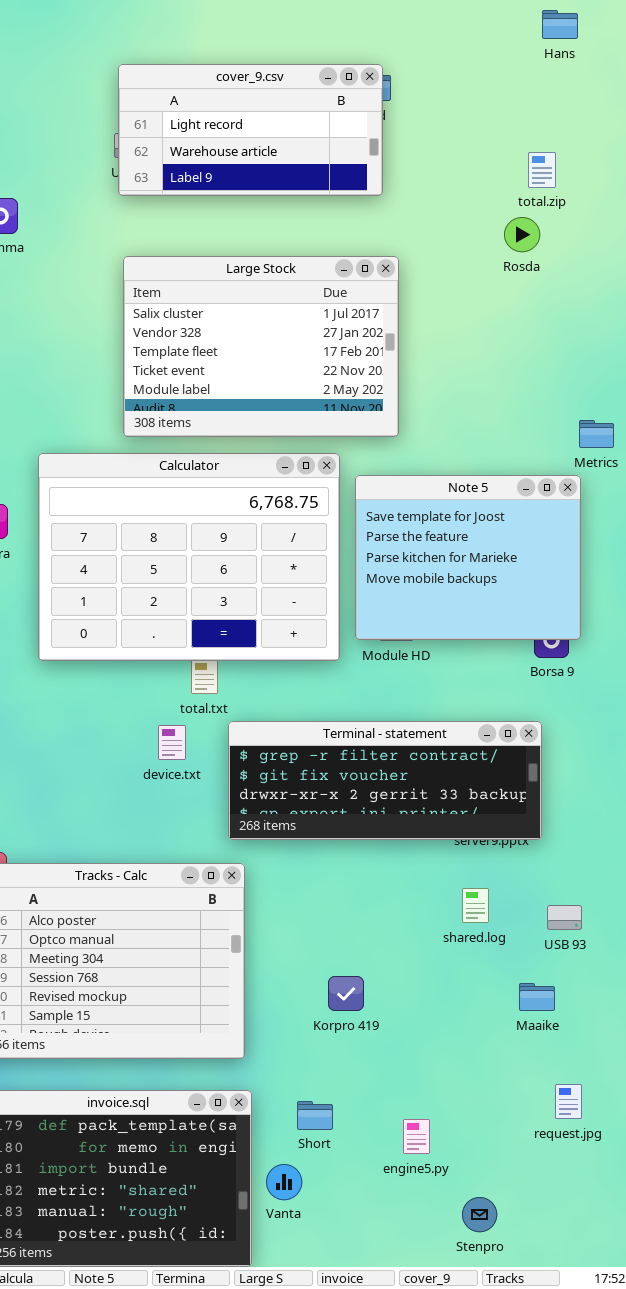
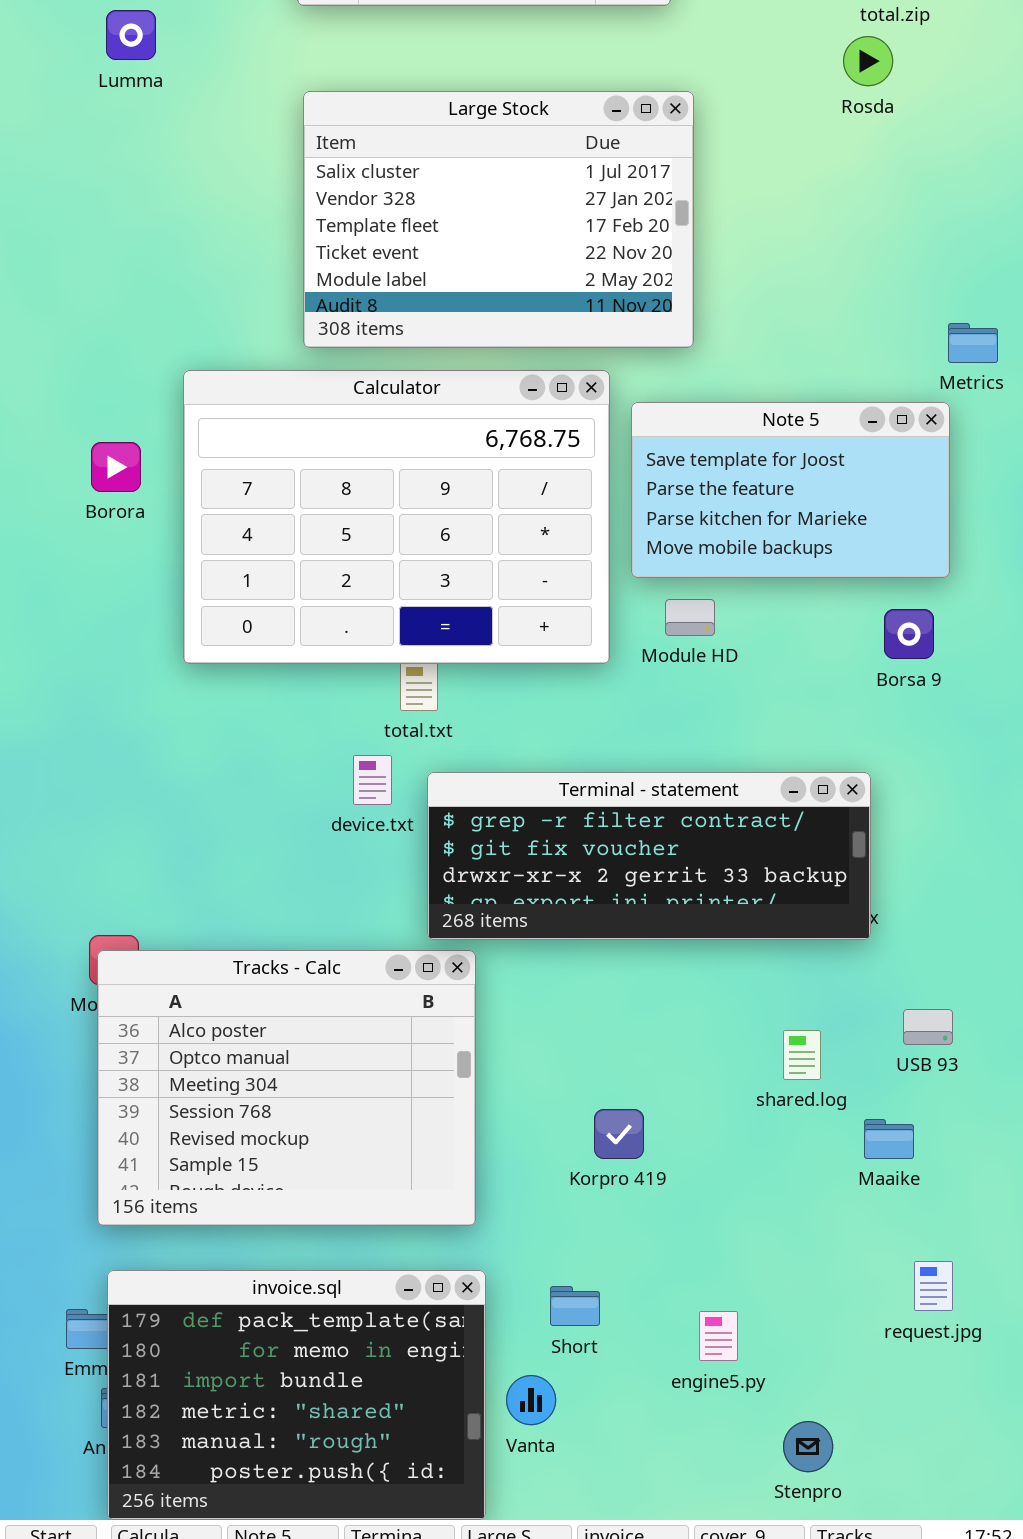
Note 5: [355,475,581,640] -> [631,402,950,578], resized
Terminal - statement: [228,721,542,840] -> [427,772,871,940], moved
shared.log: [462,888,489,923] -> [783,1030,821,1080], moved

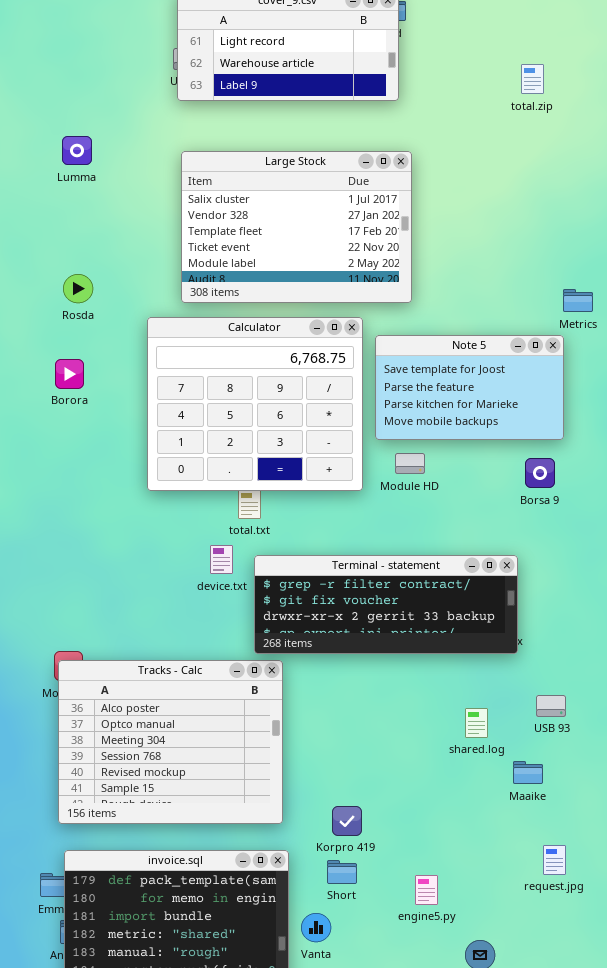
Lumma: [106,10,156,60] -> [62,136,92,165], moved
Rosda: [843,36,893,86] -> [63,274,93,303], moved
Calculator: [183,370,610,664] -> [147,317,363,491], resized
Korpro 419: [594,1109,644,1159] -> [332,806,362,836], moved

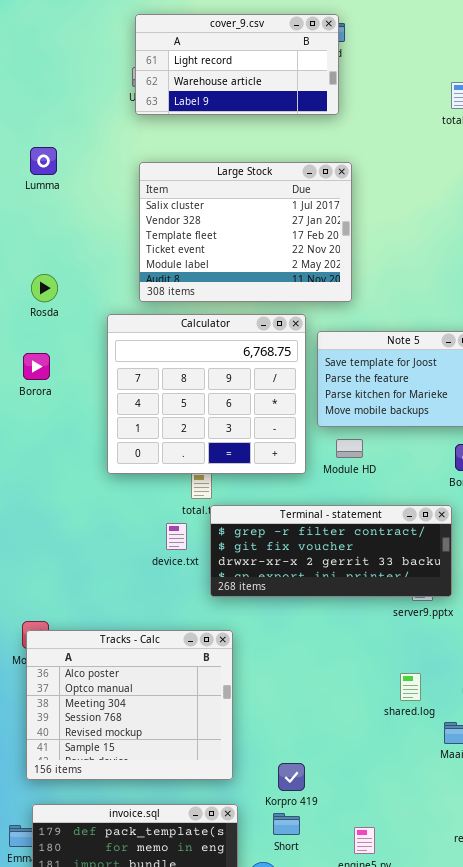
Terminal - statement: [254,555,518,654] -> [210,505,452,597], moved

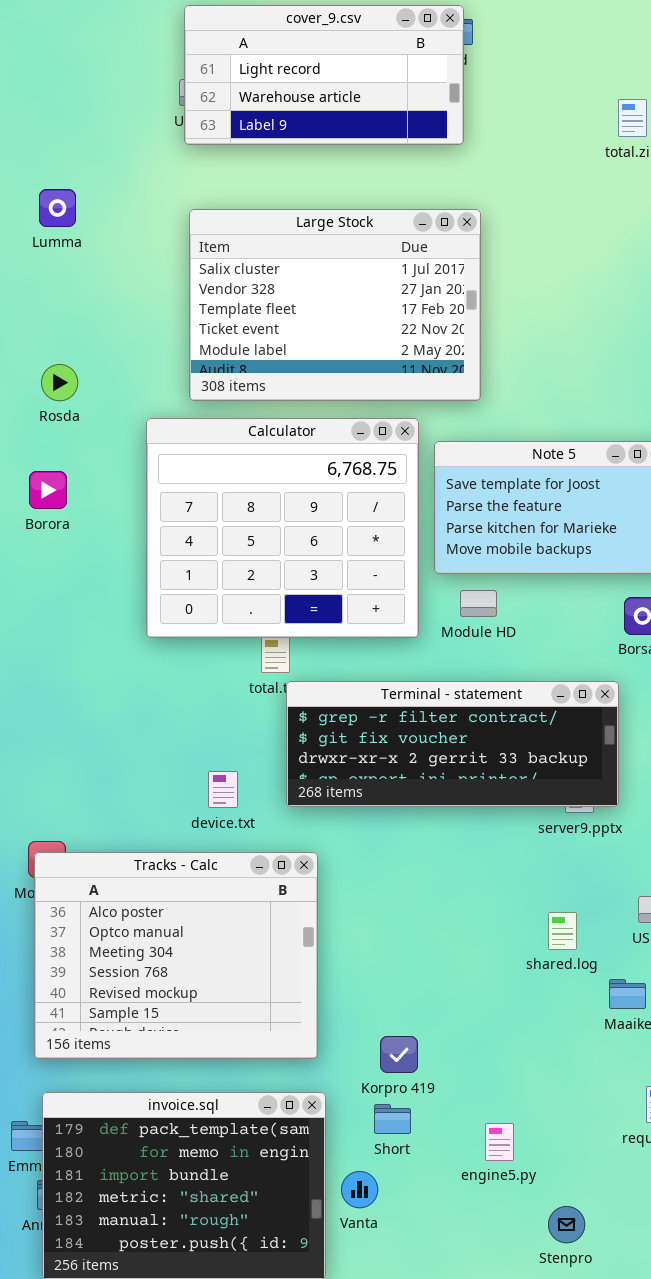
device.txt: [166,523,187,550] -> [208,771,238,808], moved

